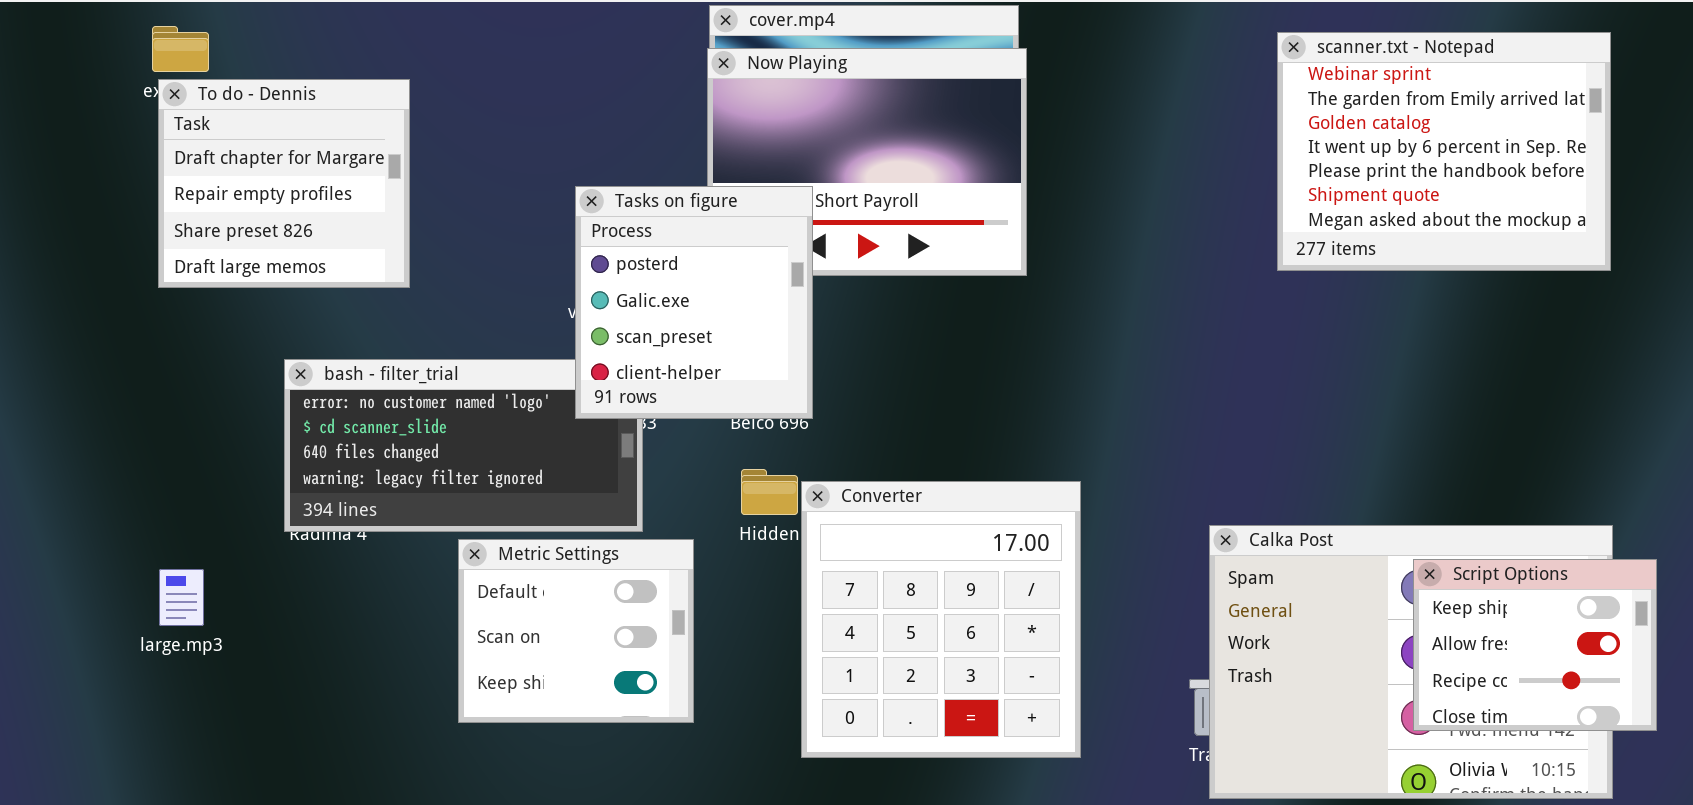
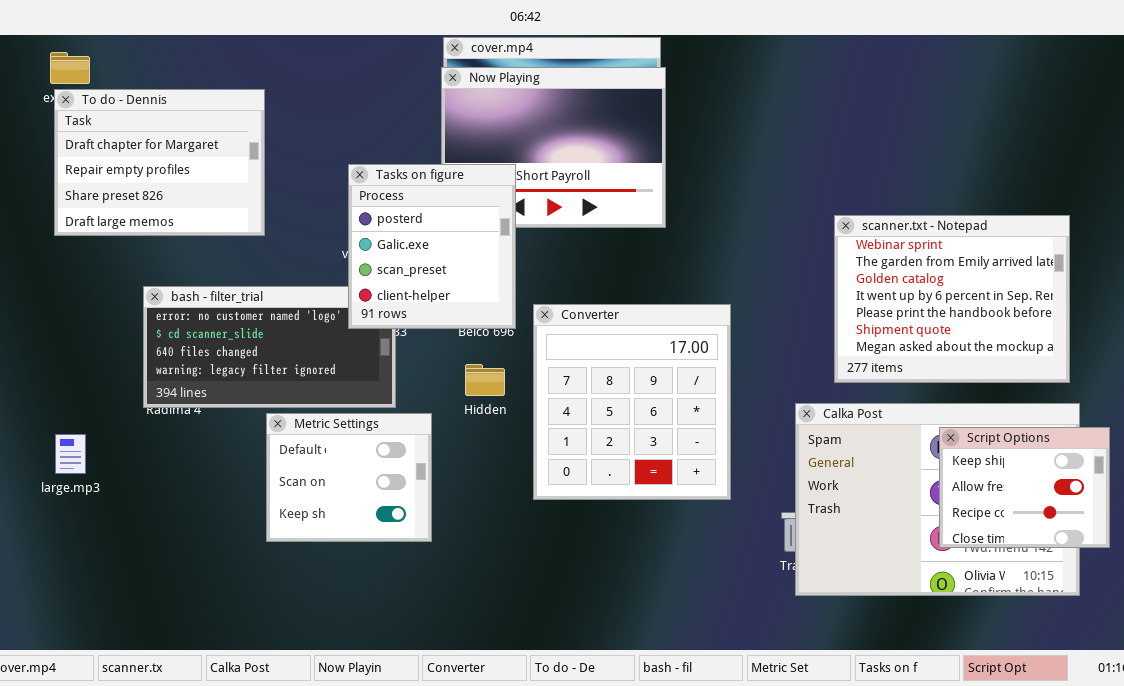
scanner.txt - Notepad: [1277,32,1611,271] -> [834,215,1070,383], moved
To do - Dennis: [158,79,410,288] -> [54,89,265,236], resized
Converter: [801,481,1081,758] -> [533,304,731,500], moved

